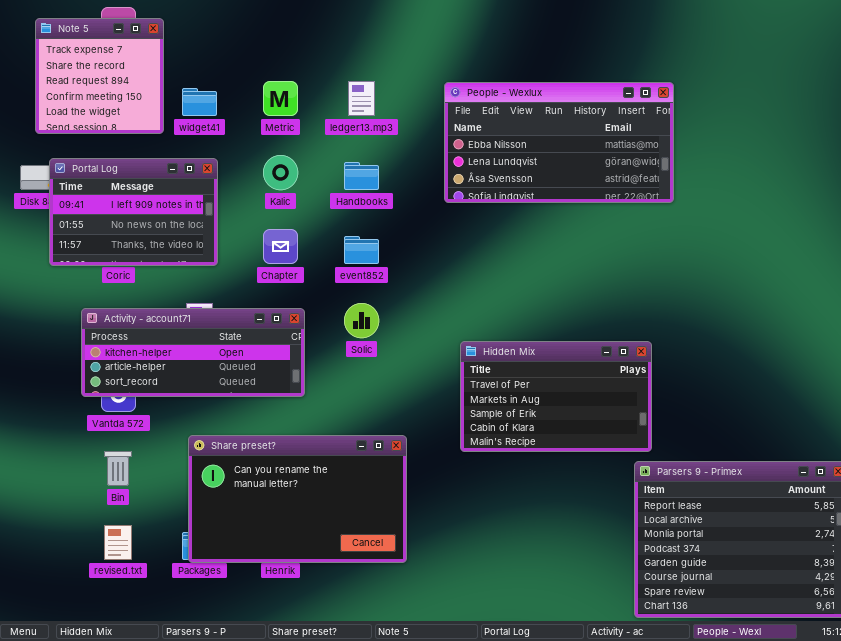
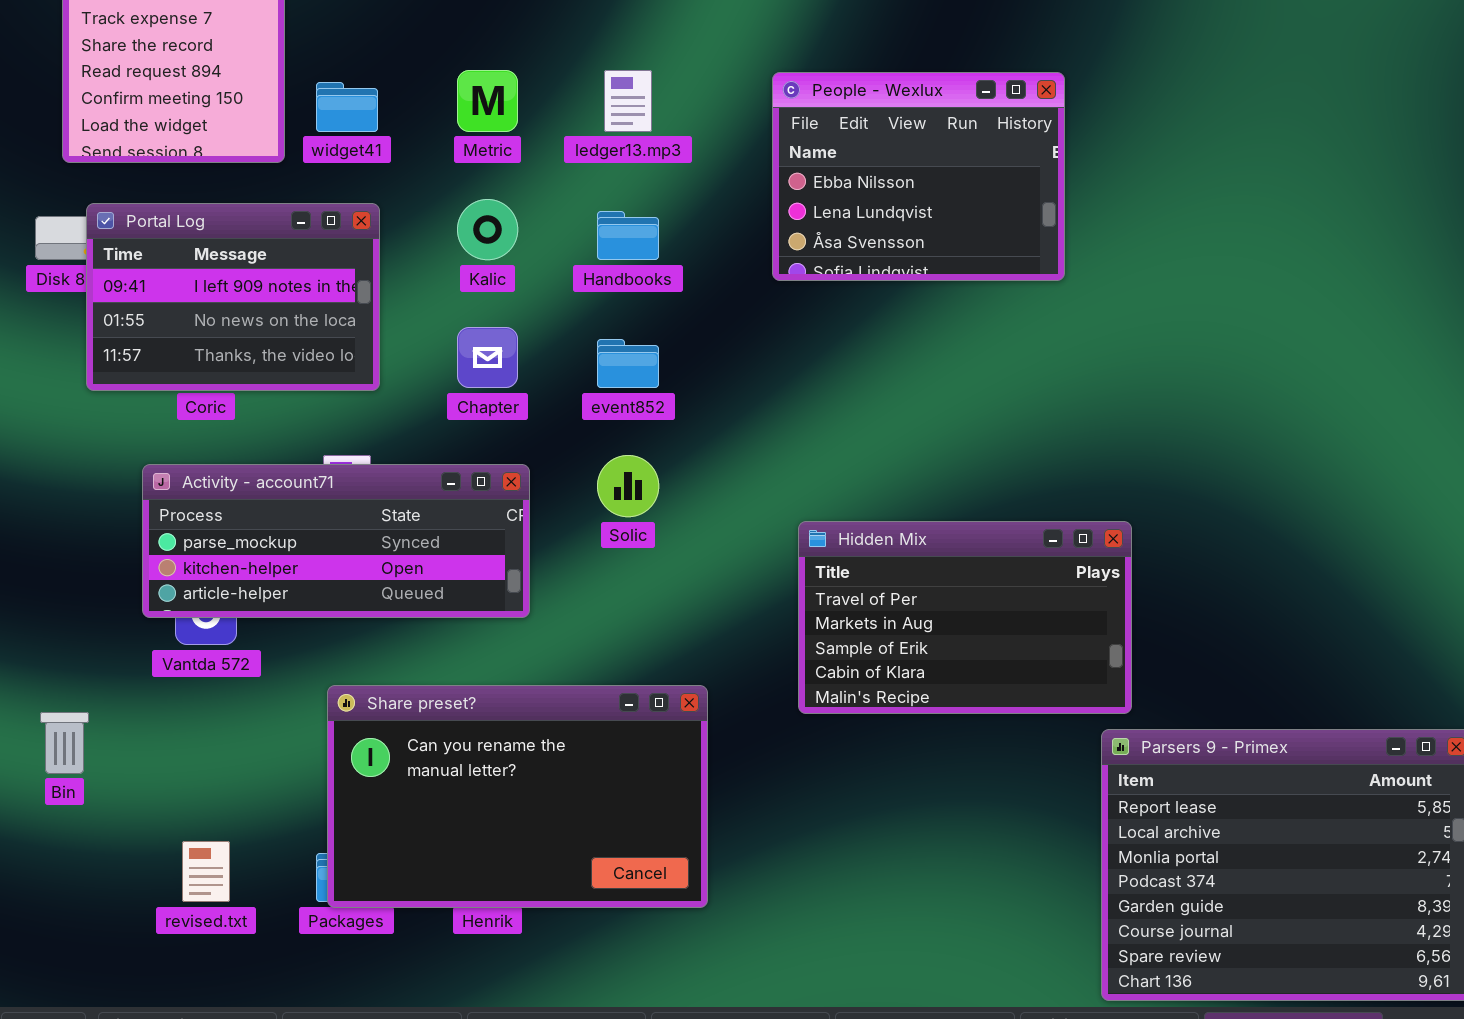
People - Wexlux: [444,82,674,203] -> [772,72,1065,281], resized
Activity - account71: [81,308,305,397] -> [142,464,530,618], scrolled up 1 row
Bin: [104,451,132,486] -> [40,712,89,774], moved

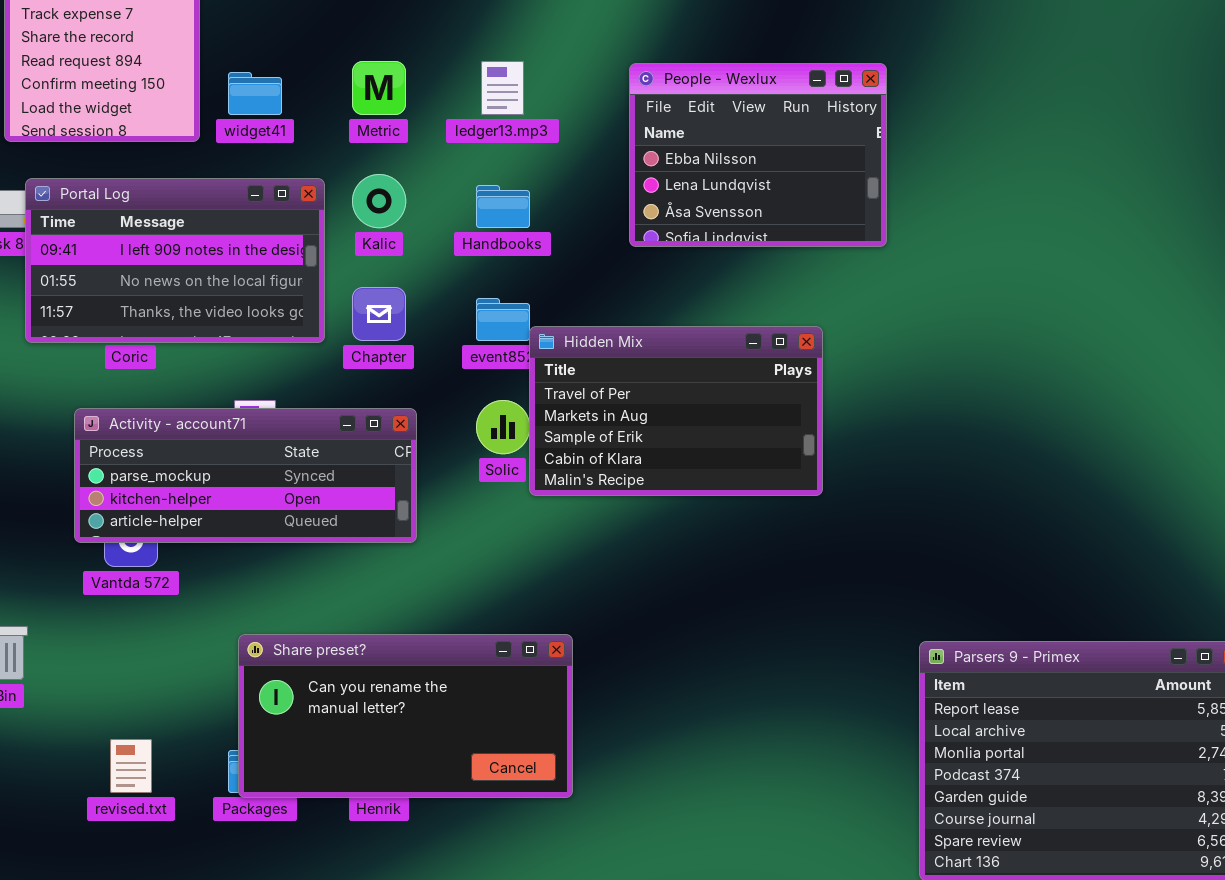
Portal Log: [86,203,380,391] -> [25,178,325,343], resized
Hidden Mix: [798,521,1132,714] -> [529,326,823,496], moved
Share preset?: [327,685,708,908] -> [238,634,573,798], resized

